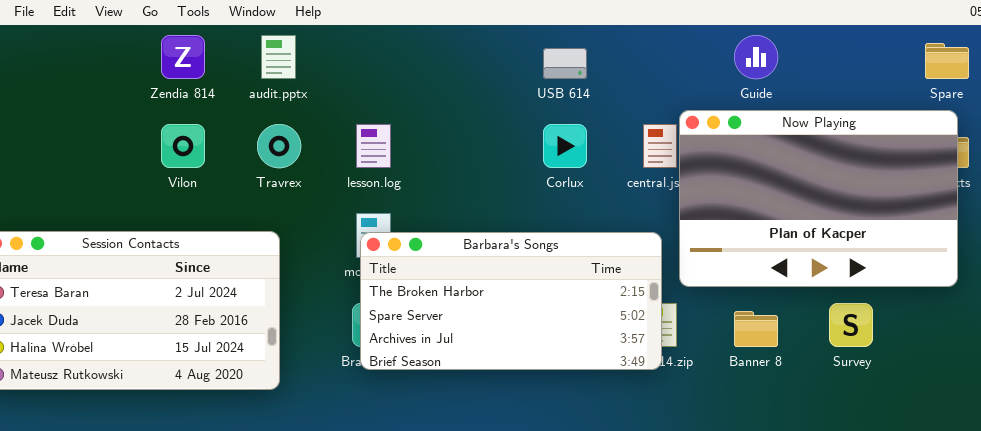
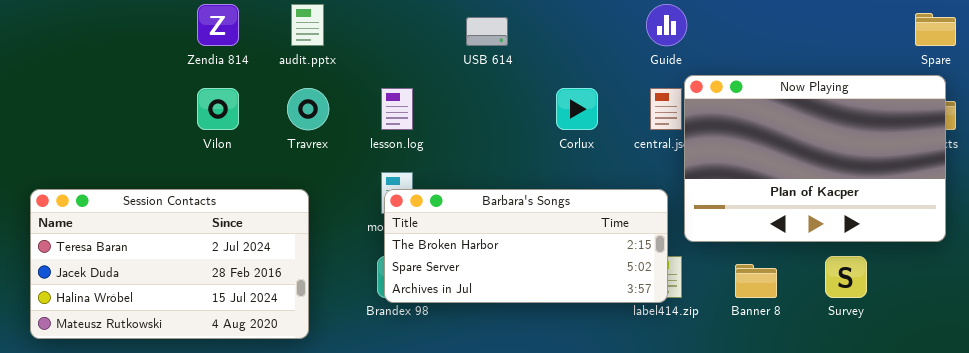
Guide: [734,35,778,79] -> [646,4,687,46], moved
USB 614: [543,48,587,79] -> [466,17,508,46], moved
Barbara's Songs: [360,232,662,370] -> [384,189,668,303], resized

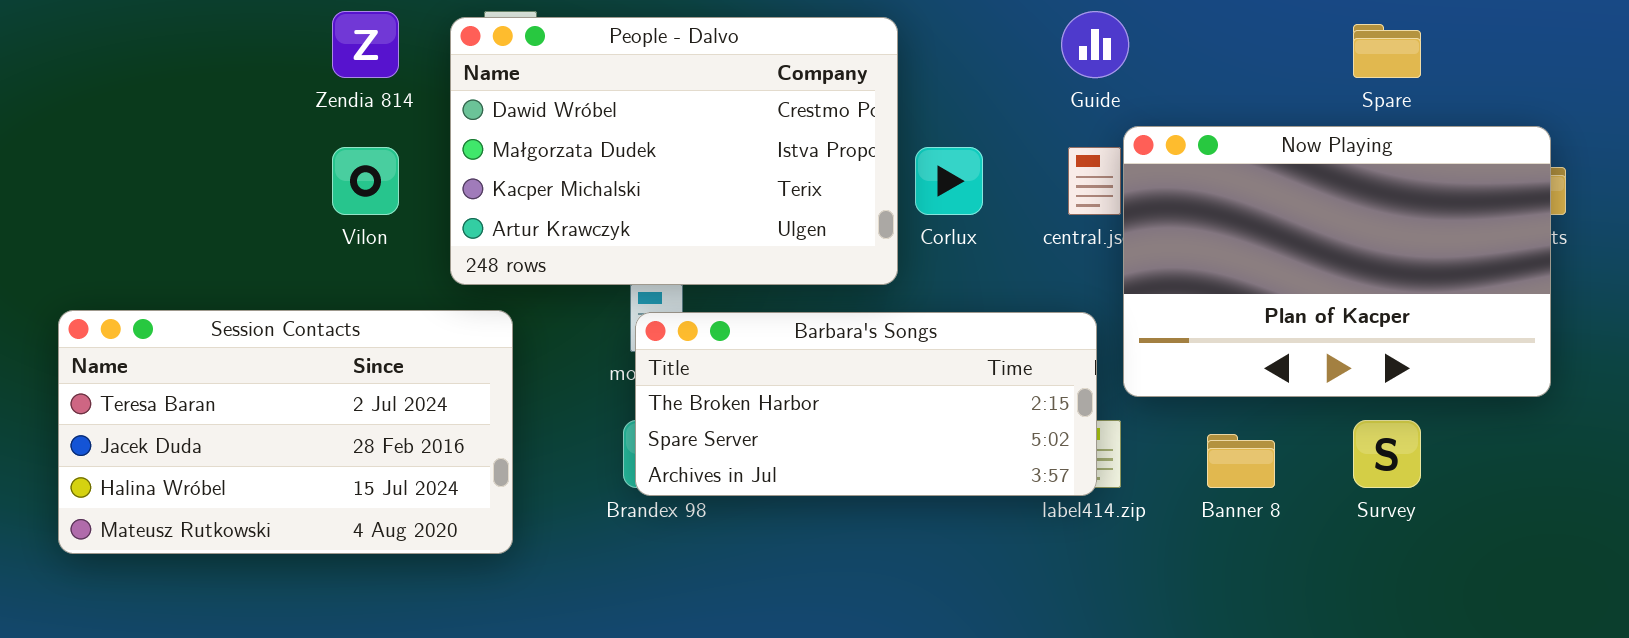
People - Dalvo: none -> [450,17,898,285], opened
Spare: [915,13,956,46] -> [1353,24,1421,78], moved

